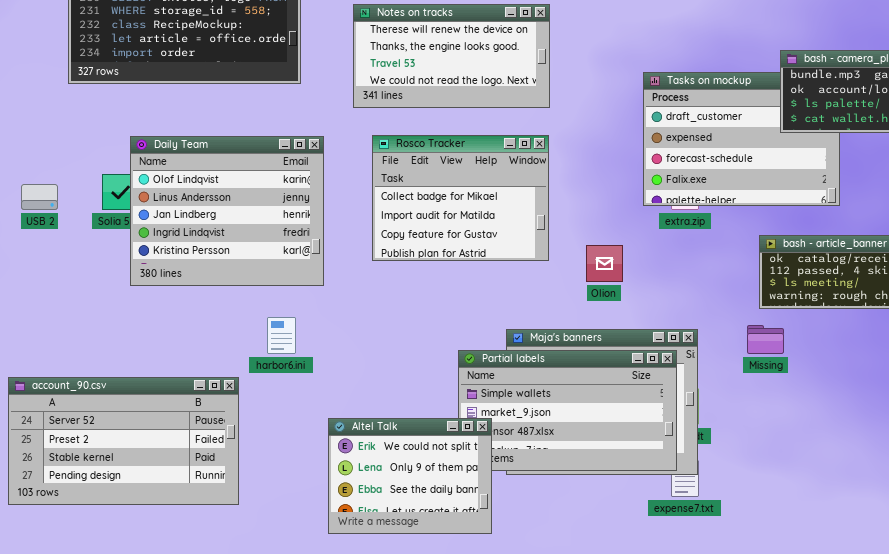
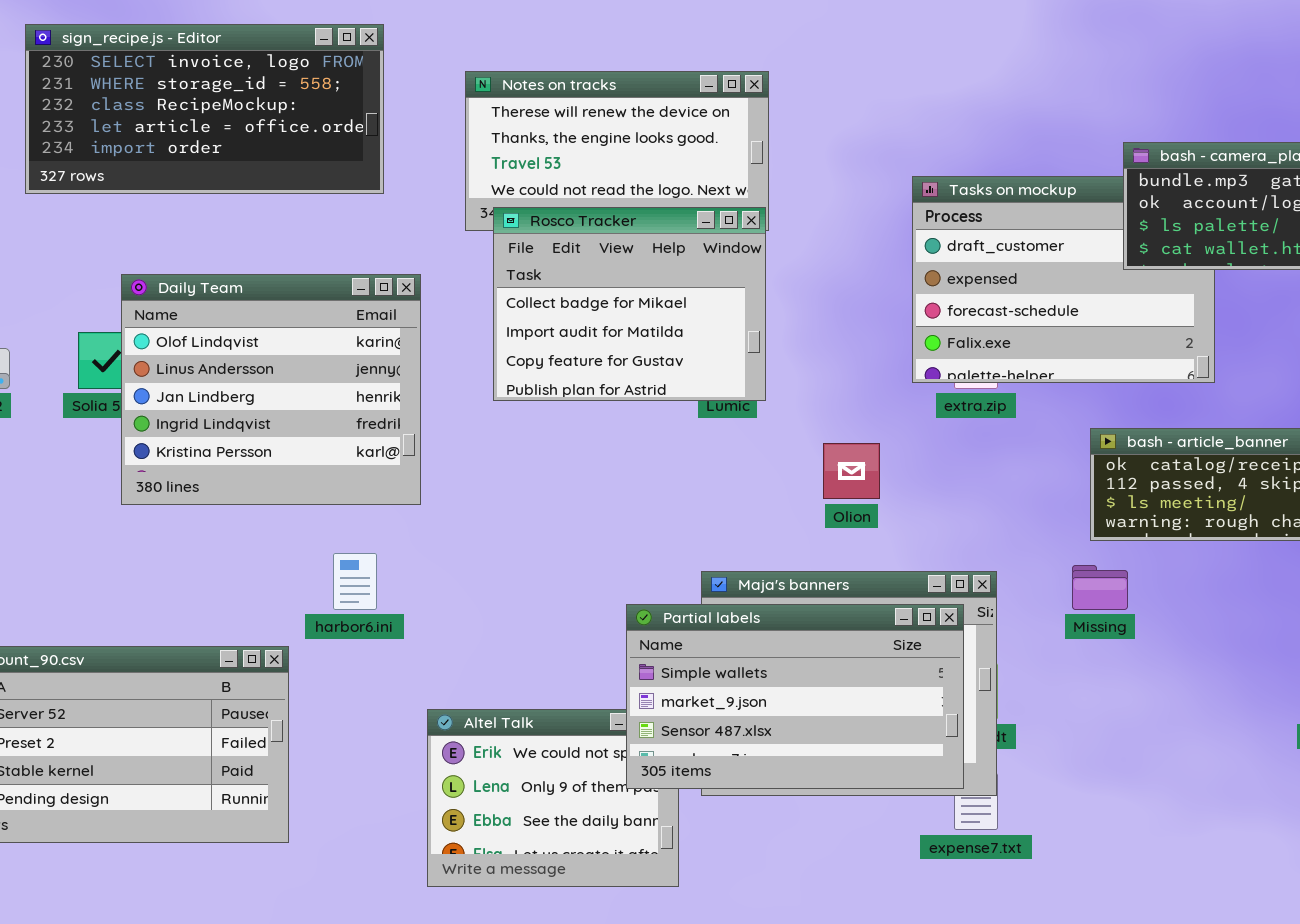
Rosco Tracker: [372,135,549,261] -> [493,207,766,401], moved
Partial labels: [458,350,677,471] -> [626,604,964,789], raised

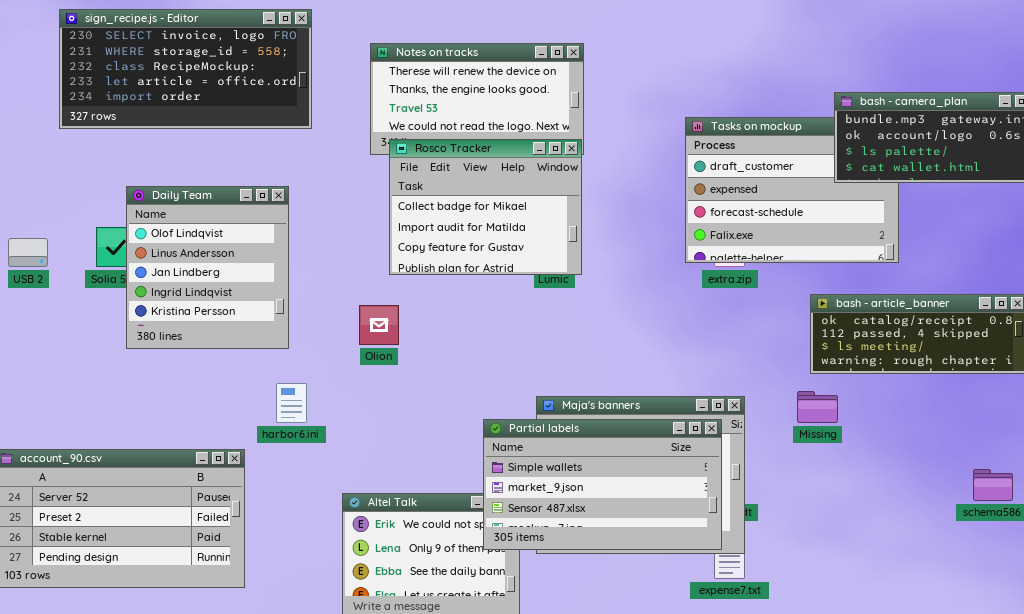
Daily Team: [121,274,421,505] -> [126,186,289,349], resized
Olion: [823,443,880,499] -> [359,305,399,345], moved

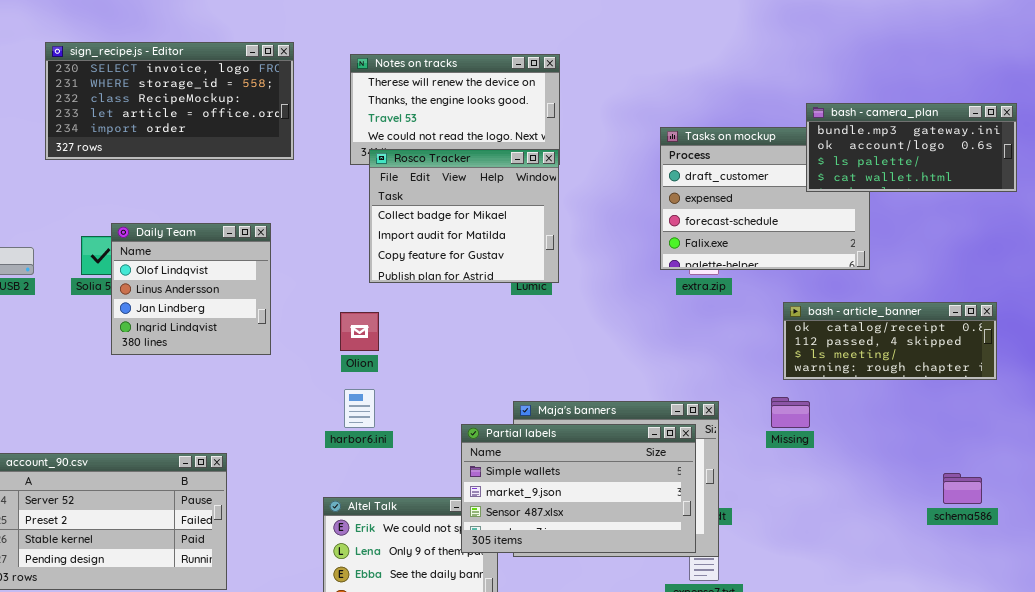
sign_recipe.js - Editor: [59,9,312,129] -> [45,42,294,160], moved
Daily Team: [126,186,289,349] -> [111,223,271,355], resized
harbor6.ini: [276,383,307,423] -> [344,389,375,428], moved

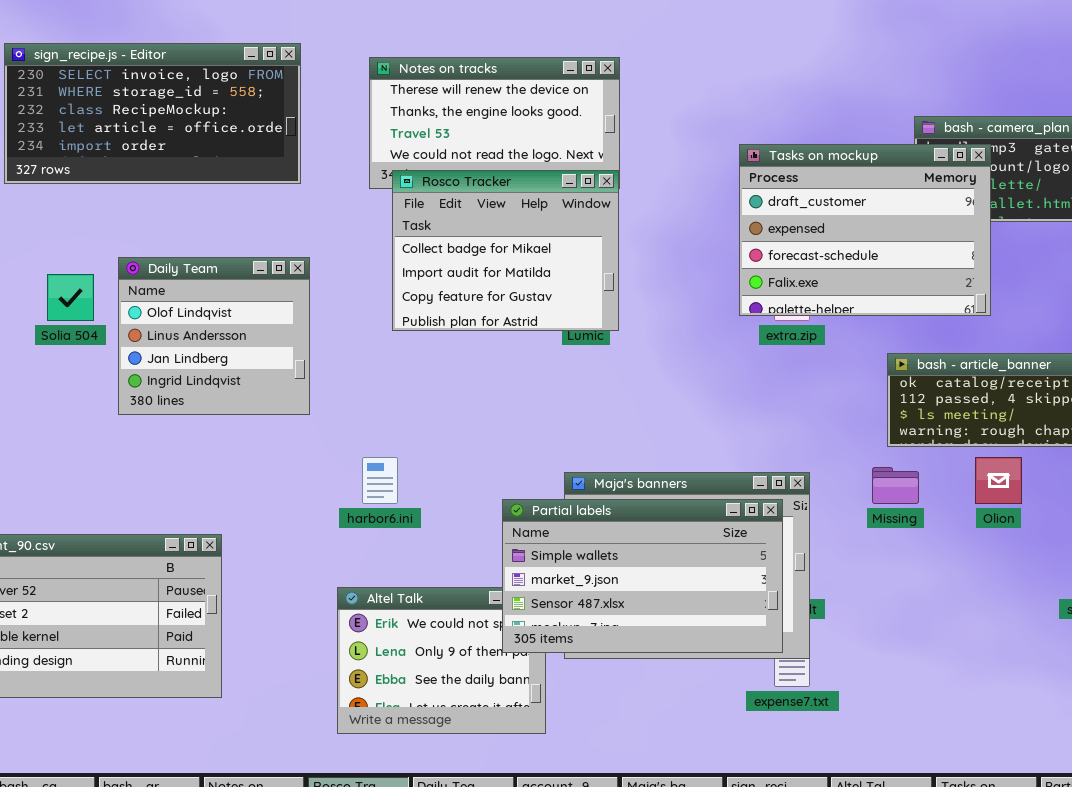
Tasks on mockup: [660,127,870,270] -> [739,144,991,316], raised
Daily Team: [111,223,271,355] -> [118,257,310,415], moved
Olion: [340,312,379,351] -> [975,457,1022,504], moved

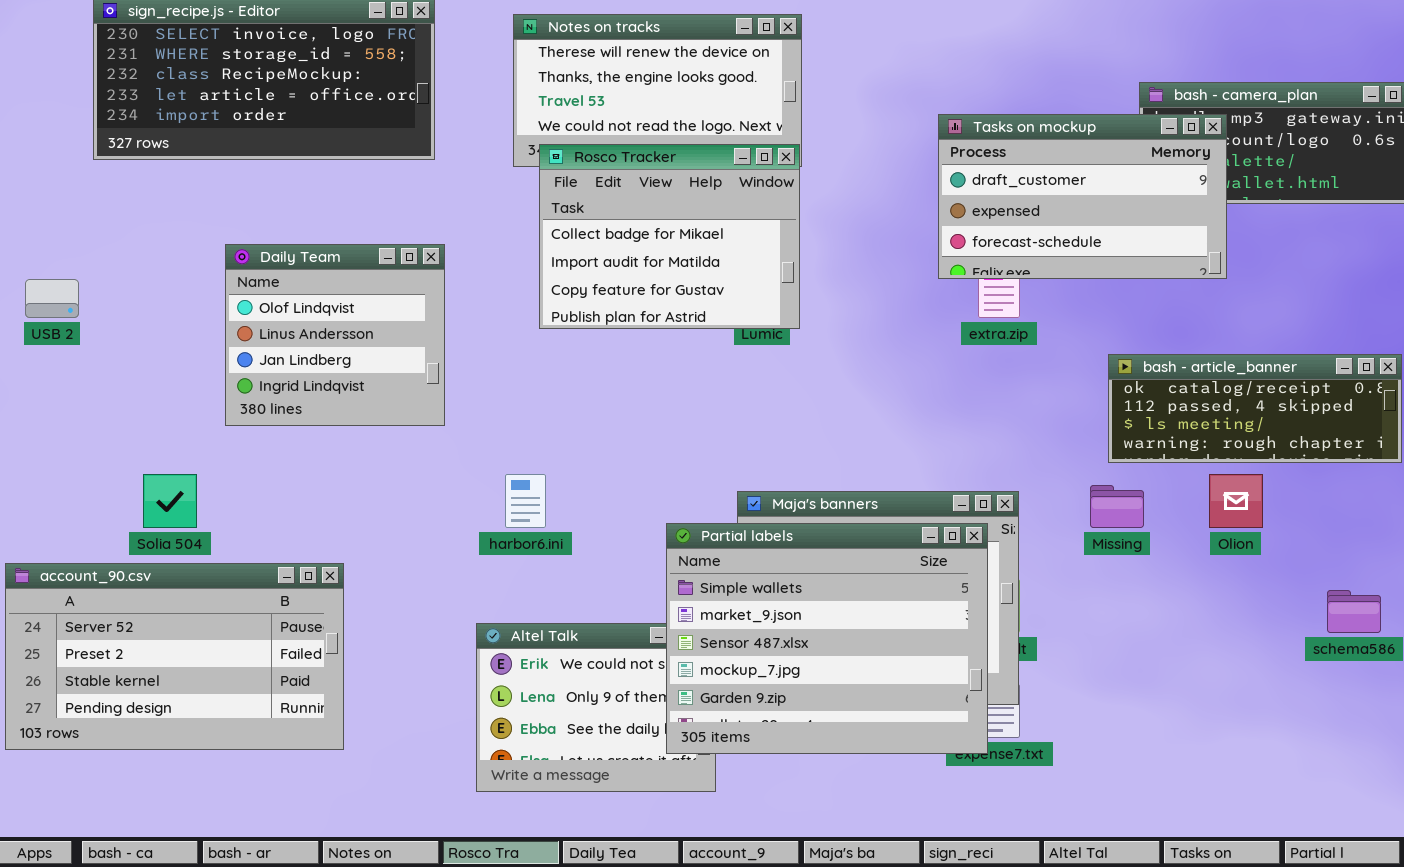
Tasks on mockup: [739,144,991,316] -> [938,114,1227,279], resized
Solia 504: [47,274,94,321] -> [143,474,197,528], moved
Partial labels: [502,499,783,653] -> [666,523,988,754], resized

